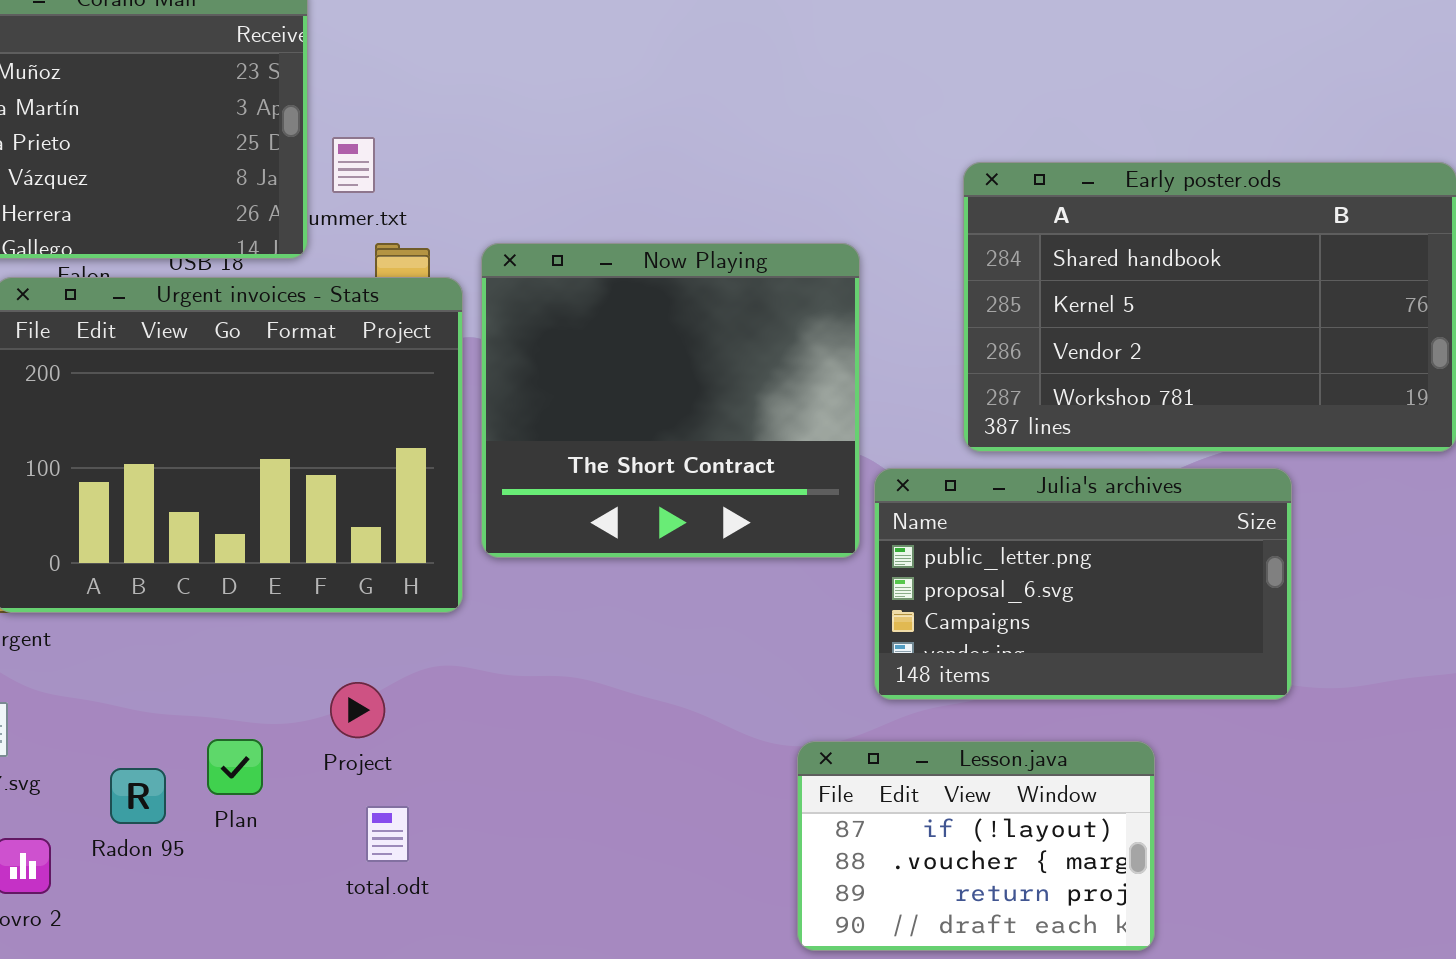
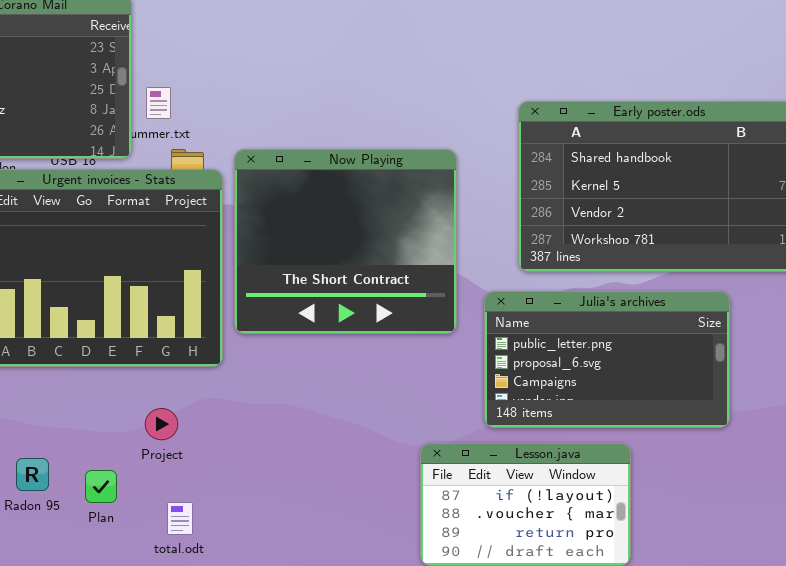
Julia's archives: [874,468,1292,700] -> [484,291,730,428], moved
Plan: [207,739,263,795] -> [85,470,117,503], moved
total.odt: [366,806,409,862] -> [167,502,193,535], moved

